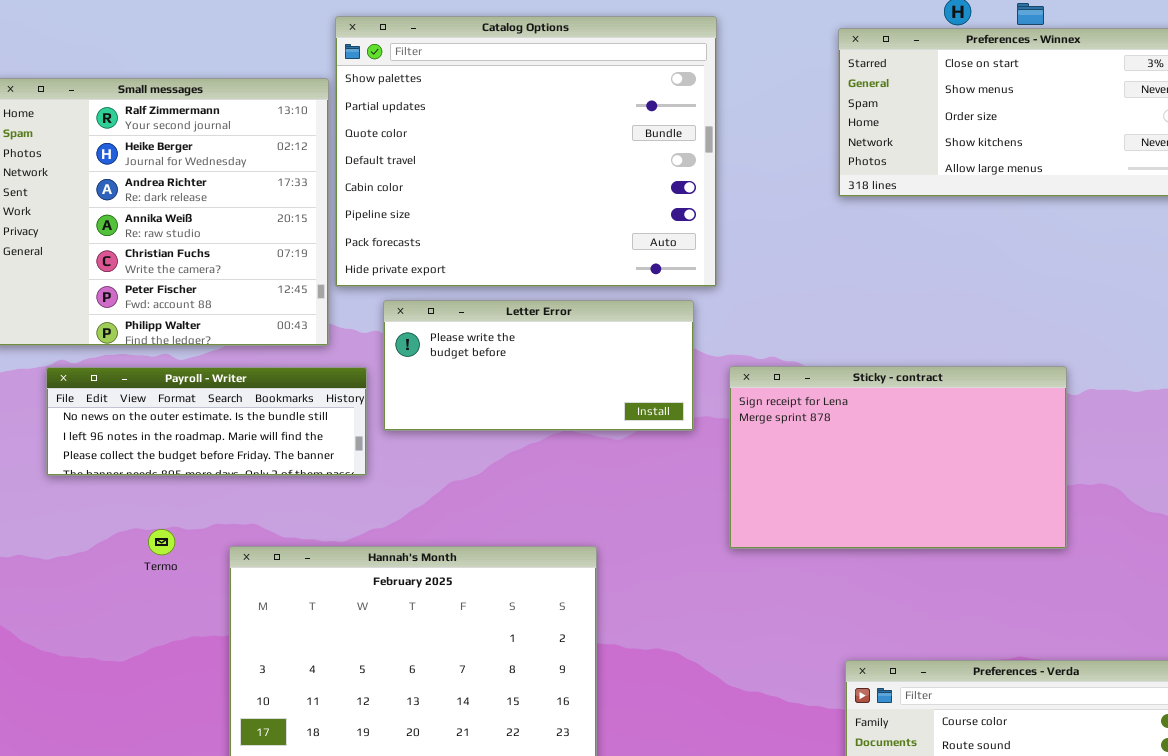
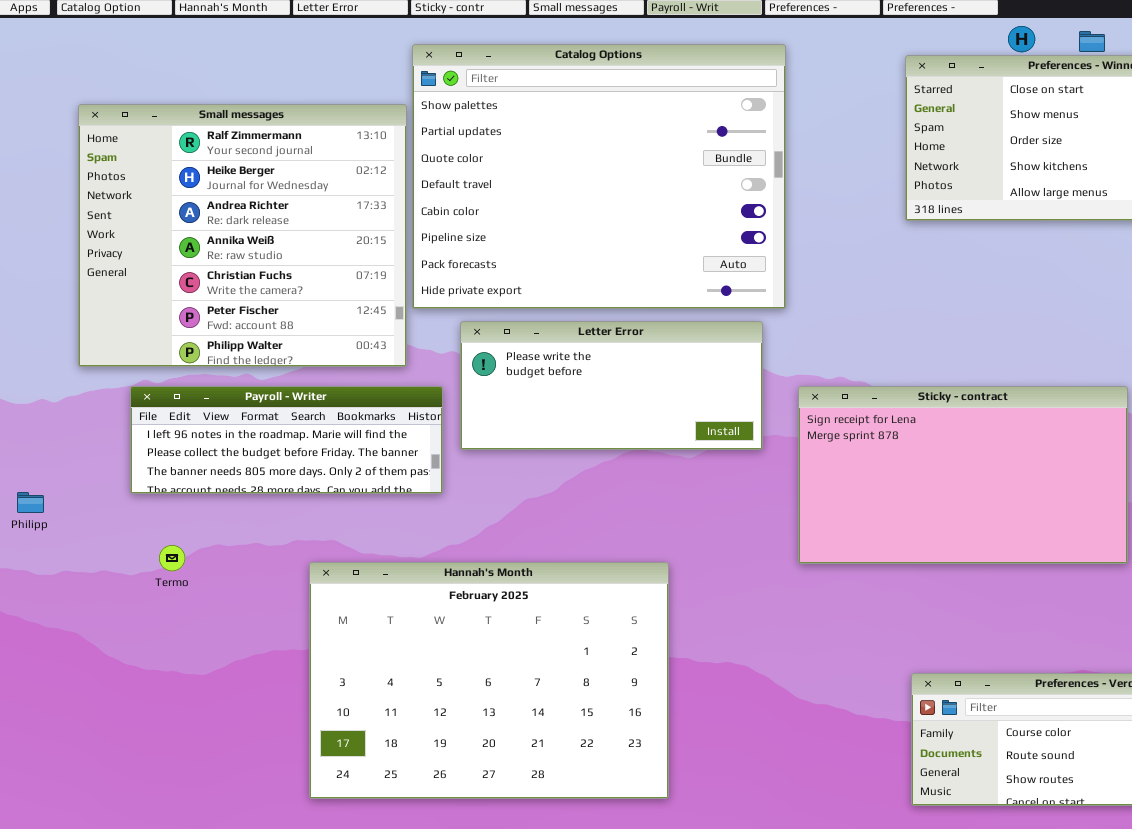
Payroll - Writer: [46,367,367,476] -> [130,386,443,494], scrolled down 1 row
Termo: [148,529,175,555] -> [159,545,185,571], moved

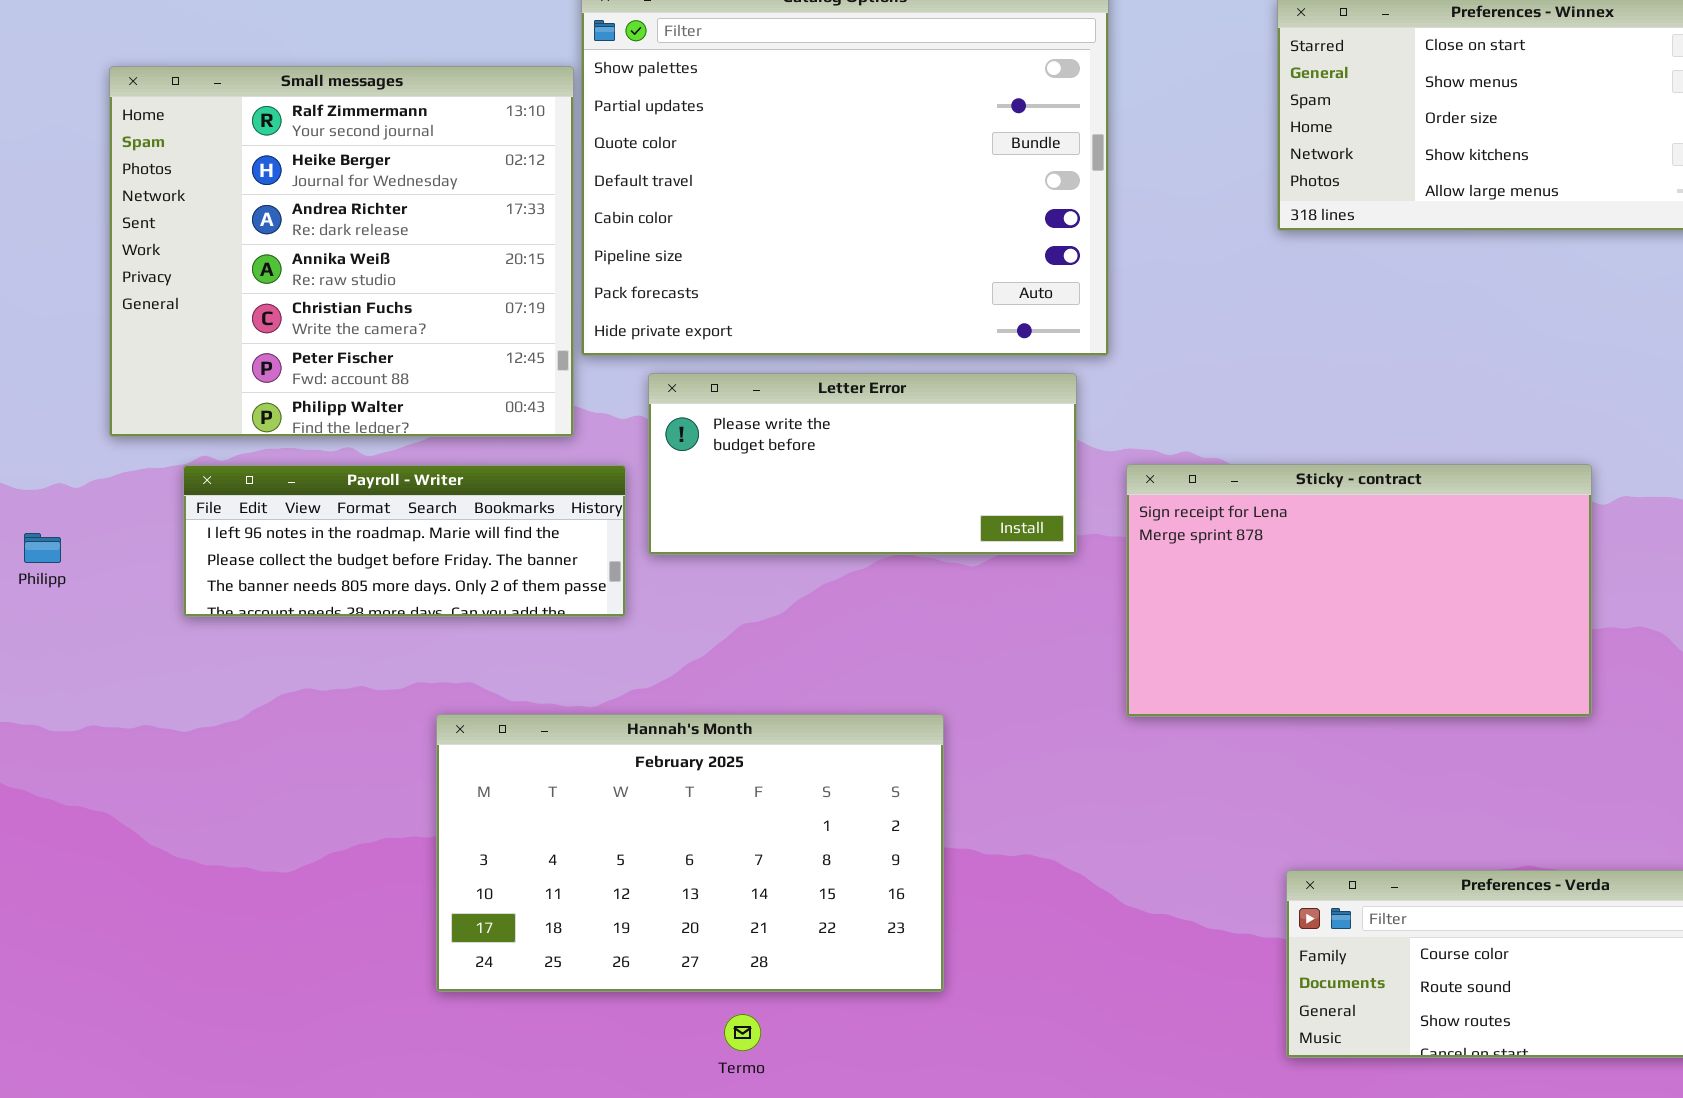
Philipp: [17,492,44,513] -> [24,533,61,563], moved
Termo: [159,545,185,571] -> [724,1014,761,1051], moved
Hannah's Month: [309,562,669,799] -> [436,714,944,992], resized

